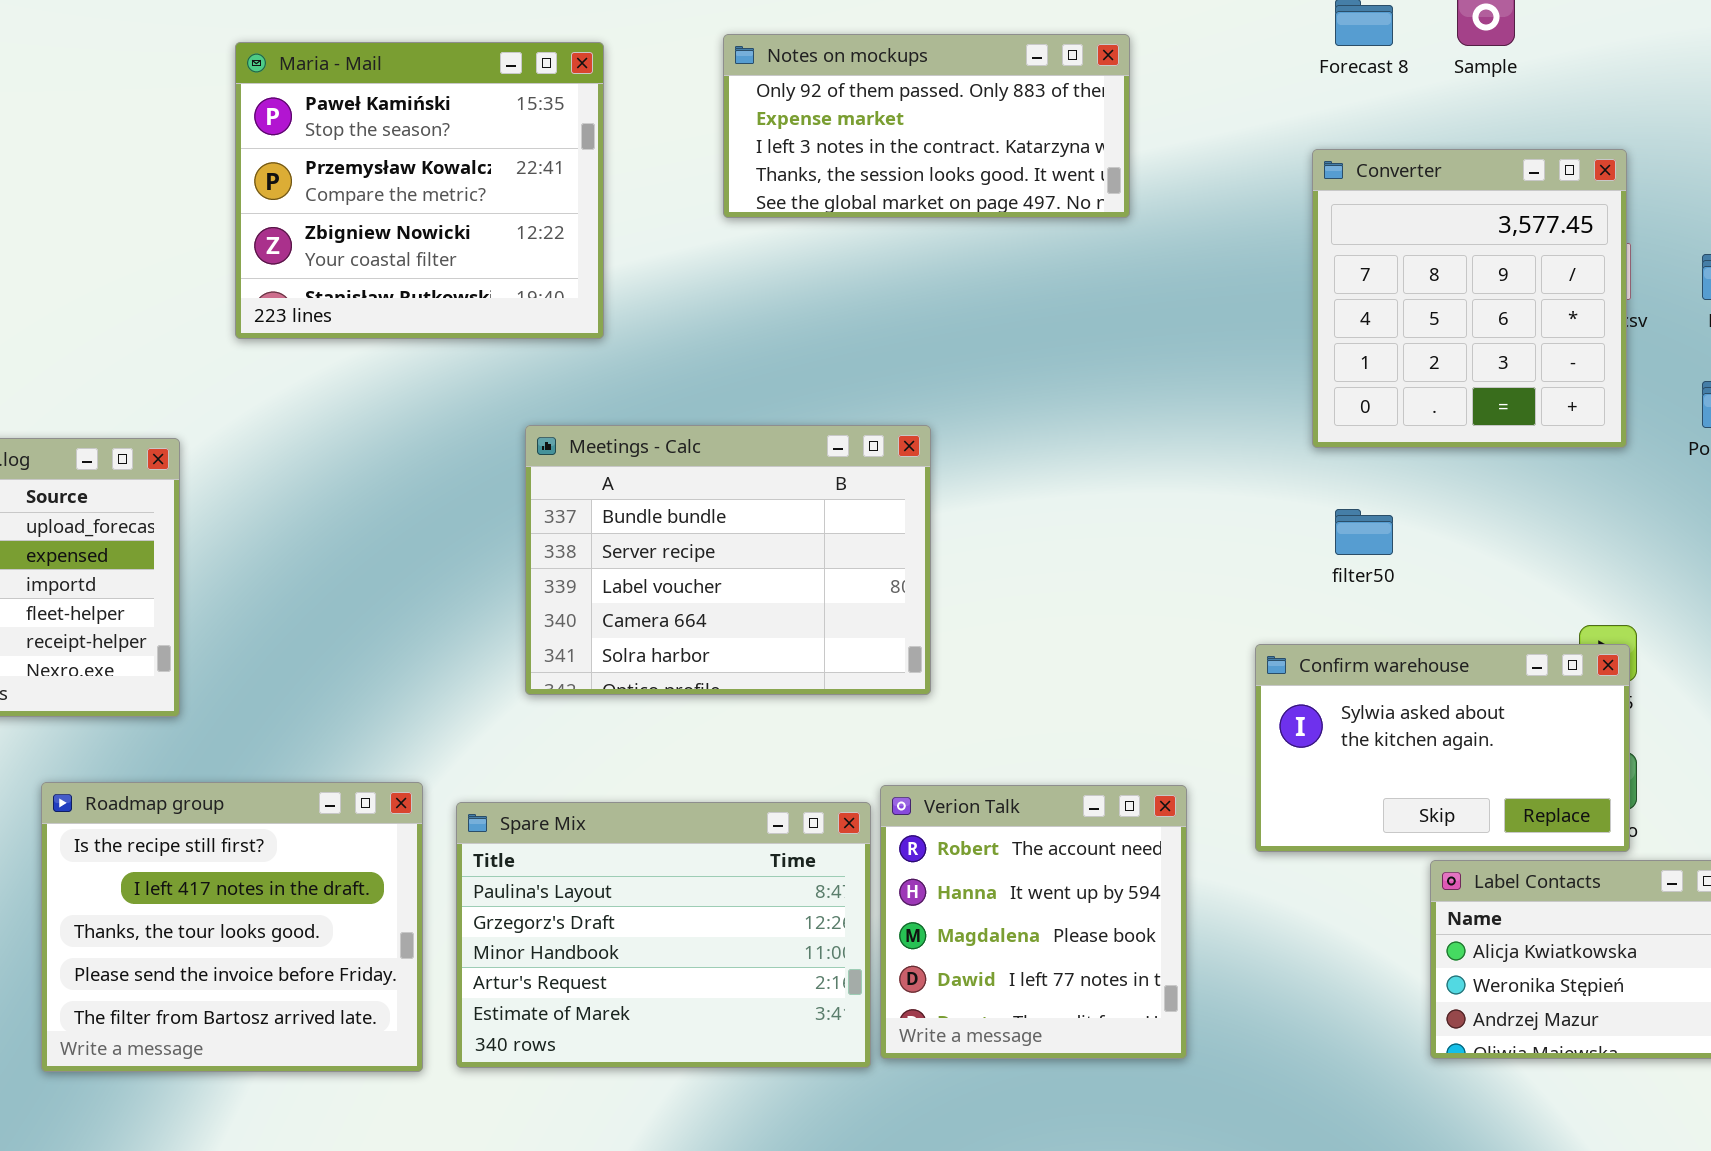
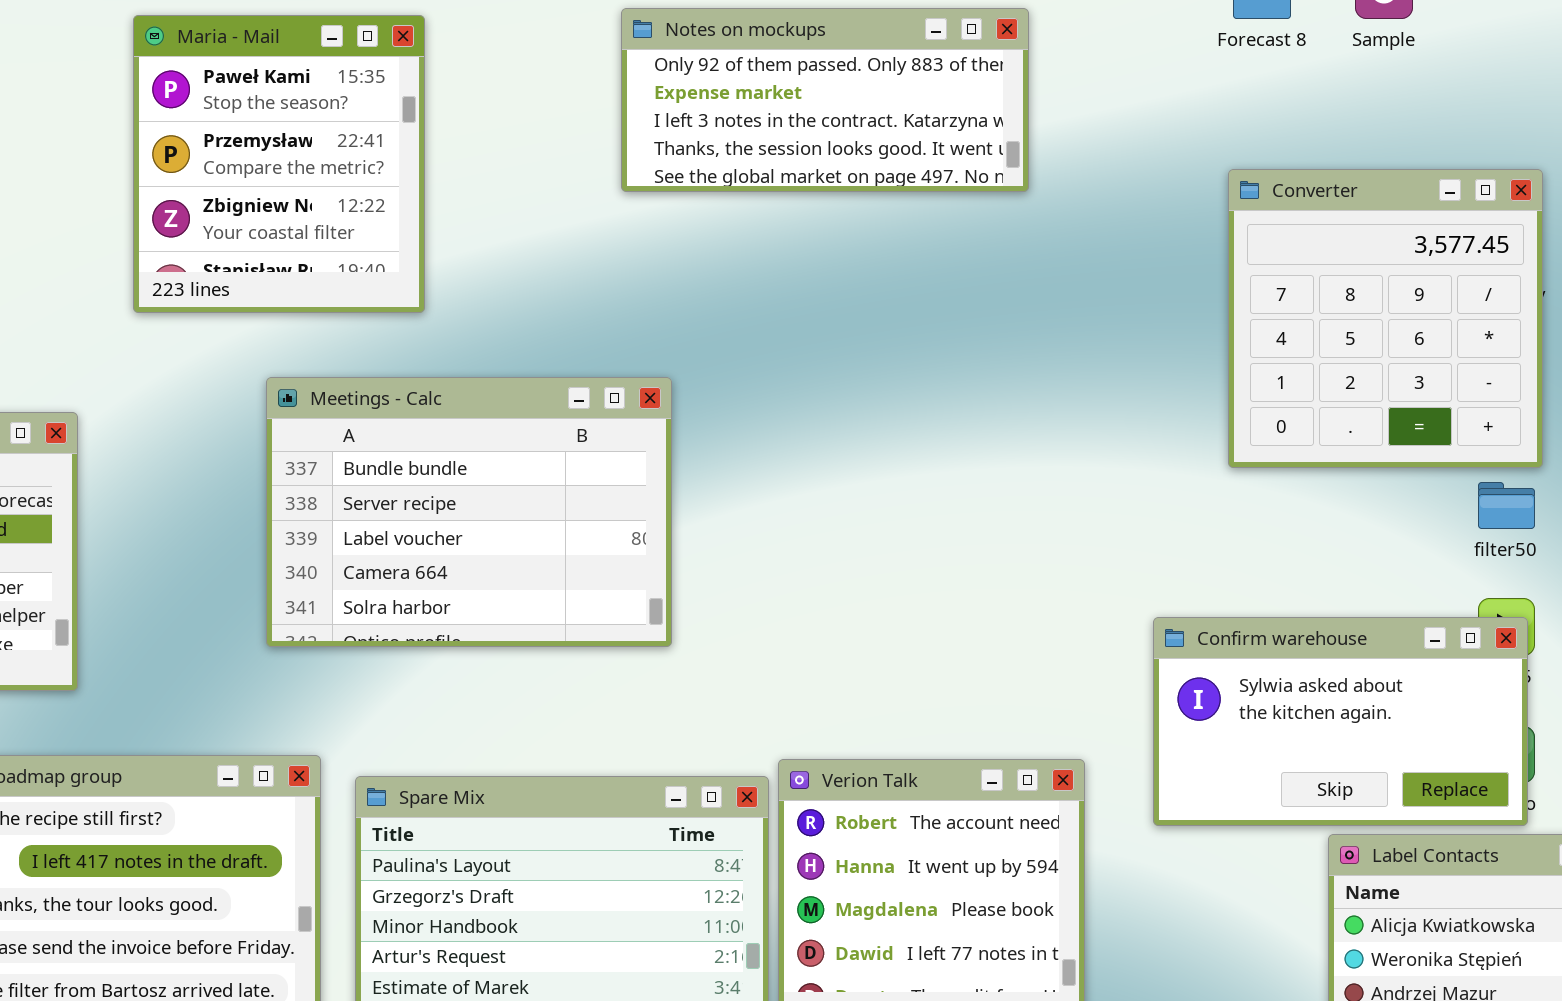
Maria - Mail: [235,42,604,339] -> [133,15,425,313], resized
Converter: [1312,149,1627,448] -> [1228,169,1543,468], moved
Meetings - Calc: [525,425,931,695] -> [266,377,672,647], moved
filter50: [1335,509,1393,555] -> [1478,482,1535,529], moved

